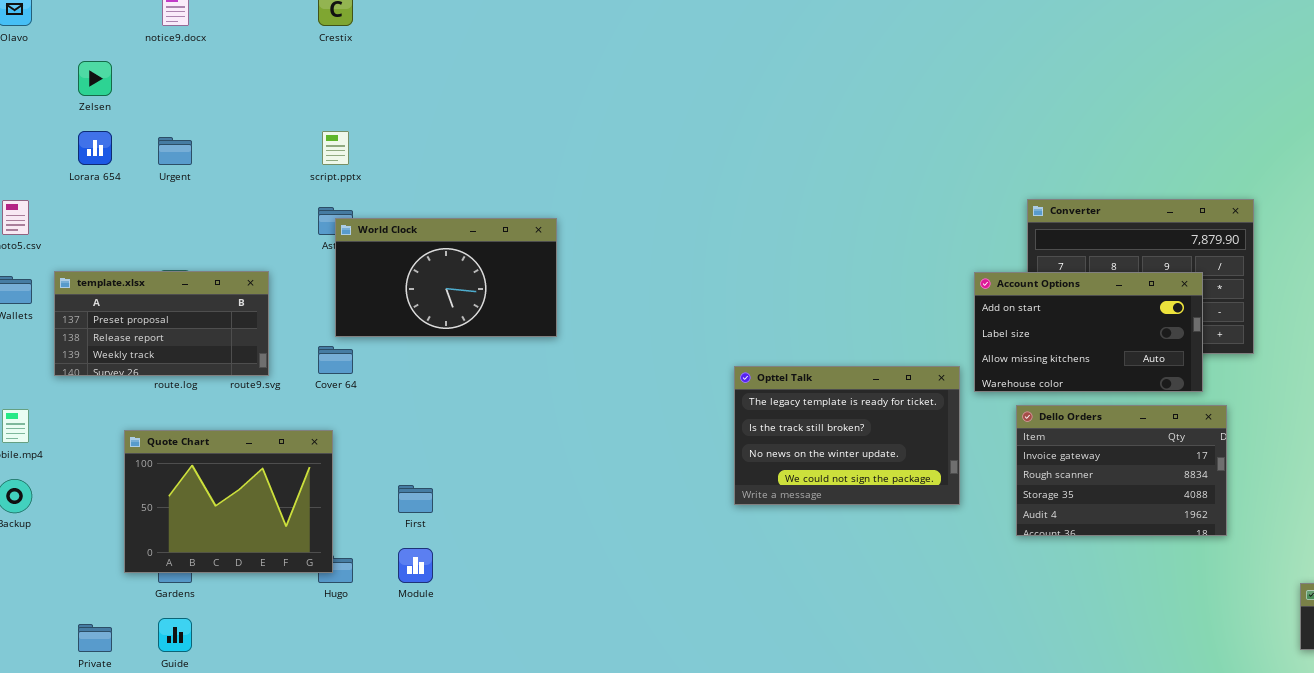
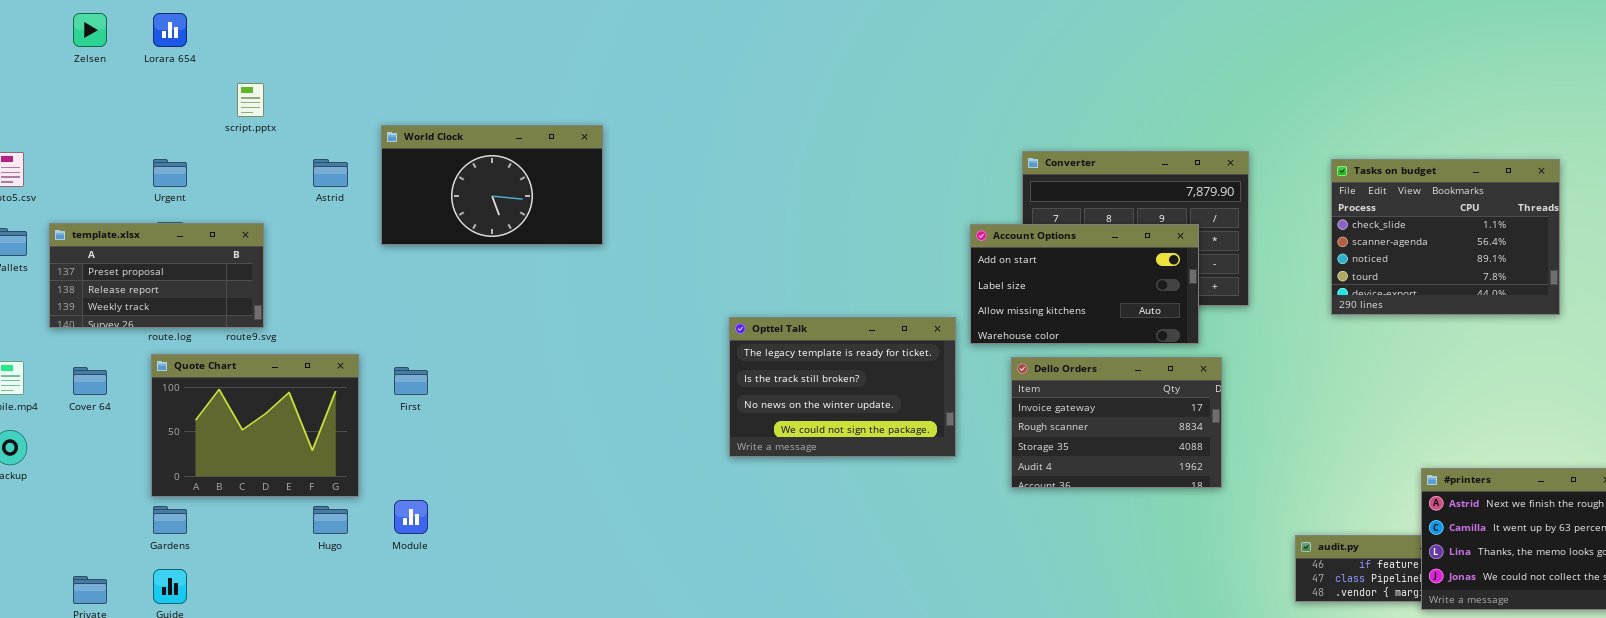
Lorara 654: [78,131,112,165] -> [153,13,187,47], moved
script.pptx: [322,131,349,165] -> [237,83,264,117], moved
Urgent: [158,137,192,165] -> [153,159,187,187], moved
World Clock: [335,218,557,337] -> [381,125,603,245], moved
Cover 64: [318,346,353,374] -> [73,367,107,395], moved
Quote Chart: [124,430,333,573] -> [151,354,359,497], moved
First: [398,485,433,513] -> [394,367,428,395], moved

